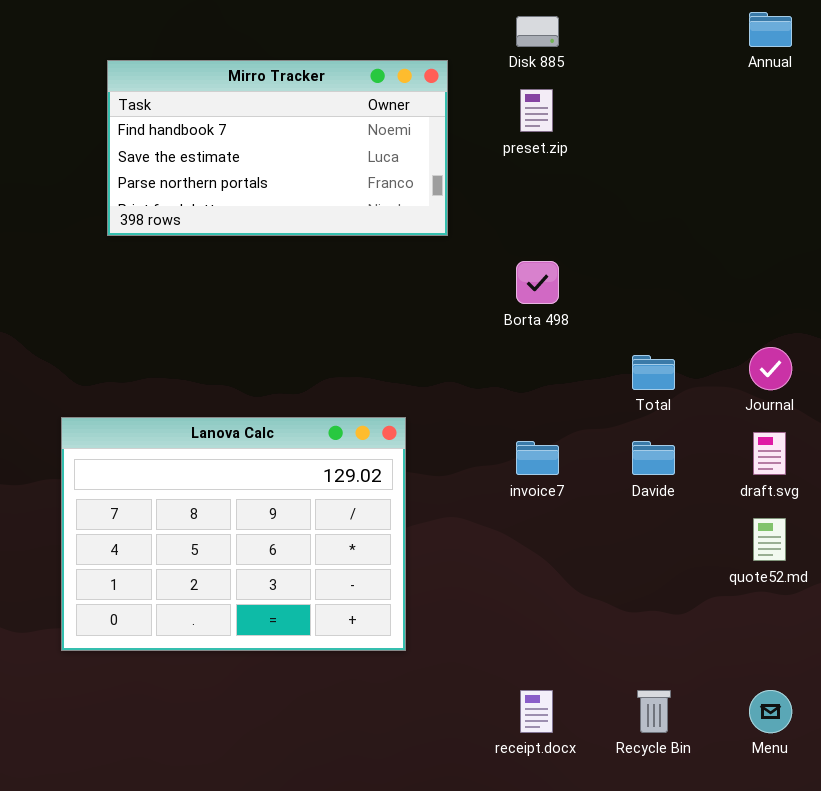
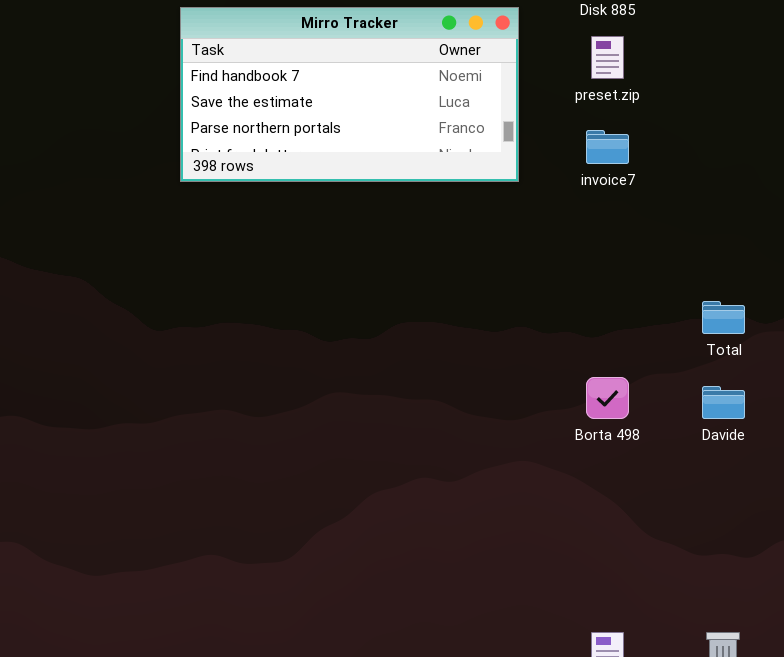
Borta 498: [516,261,559,304] -> [586,377,629,419], moved
Lanova Calc: [61,417,406,651] -> none, closed
invoice7: [516,441,559,475] -> [586,130,629,164], moved

